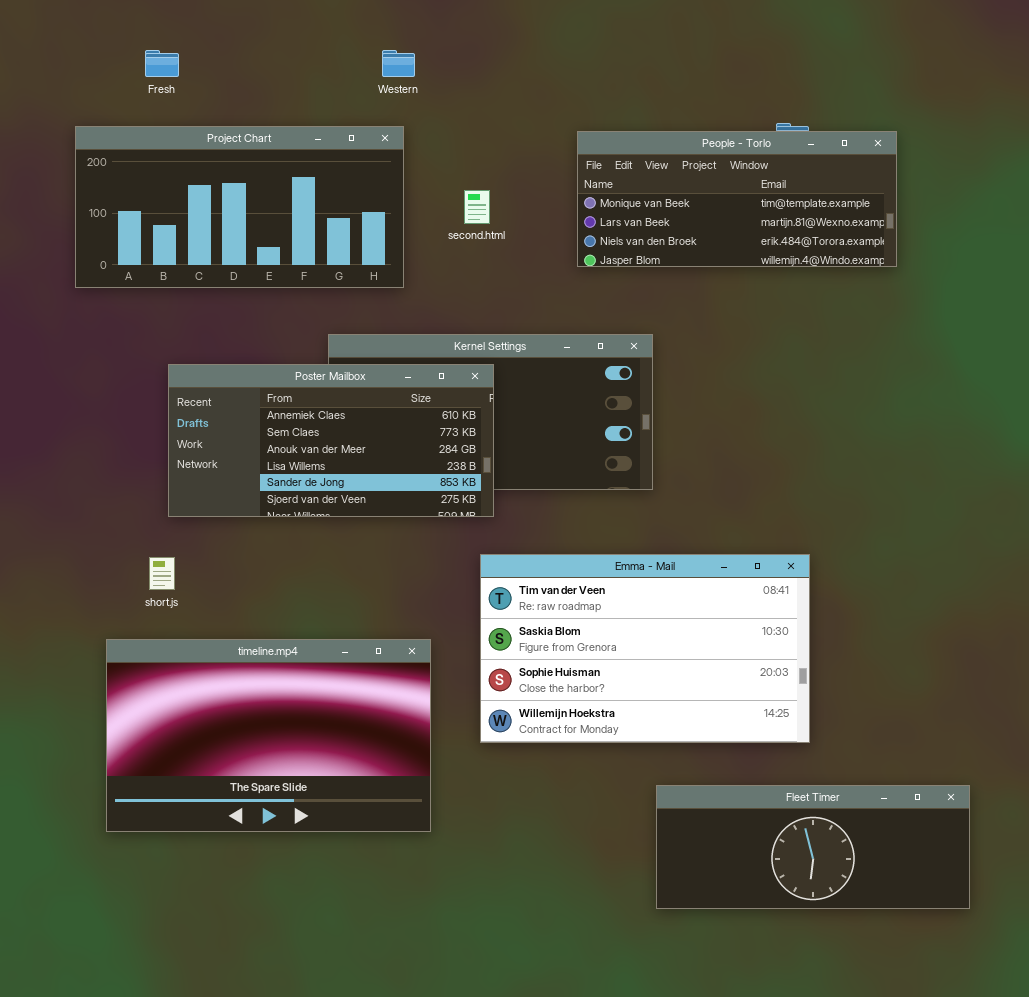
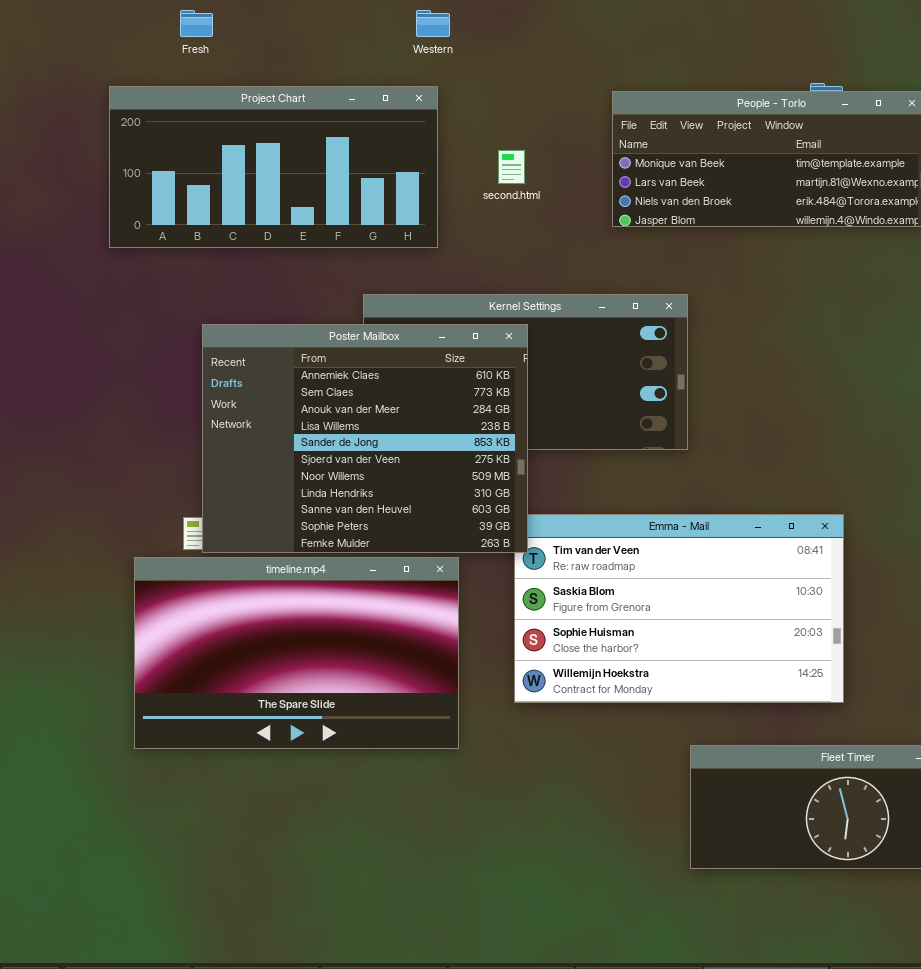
Poster Mailbox: [168,364,494,517] -> [202,324,528,553], resized
timeline.mp4: [106,639,431,832] -> [134,557,459,749], moved

